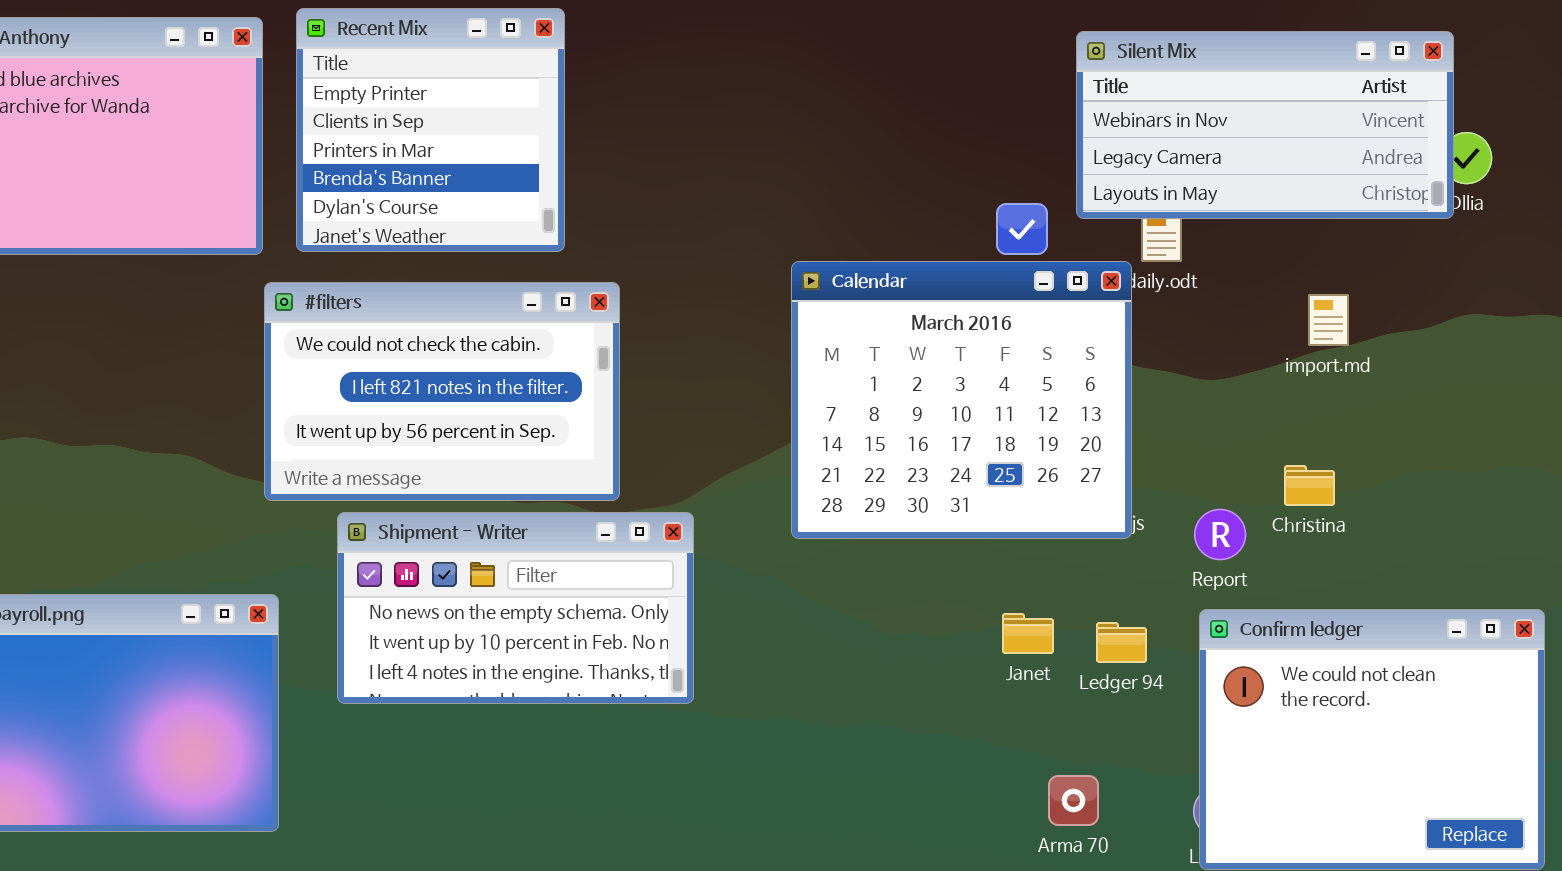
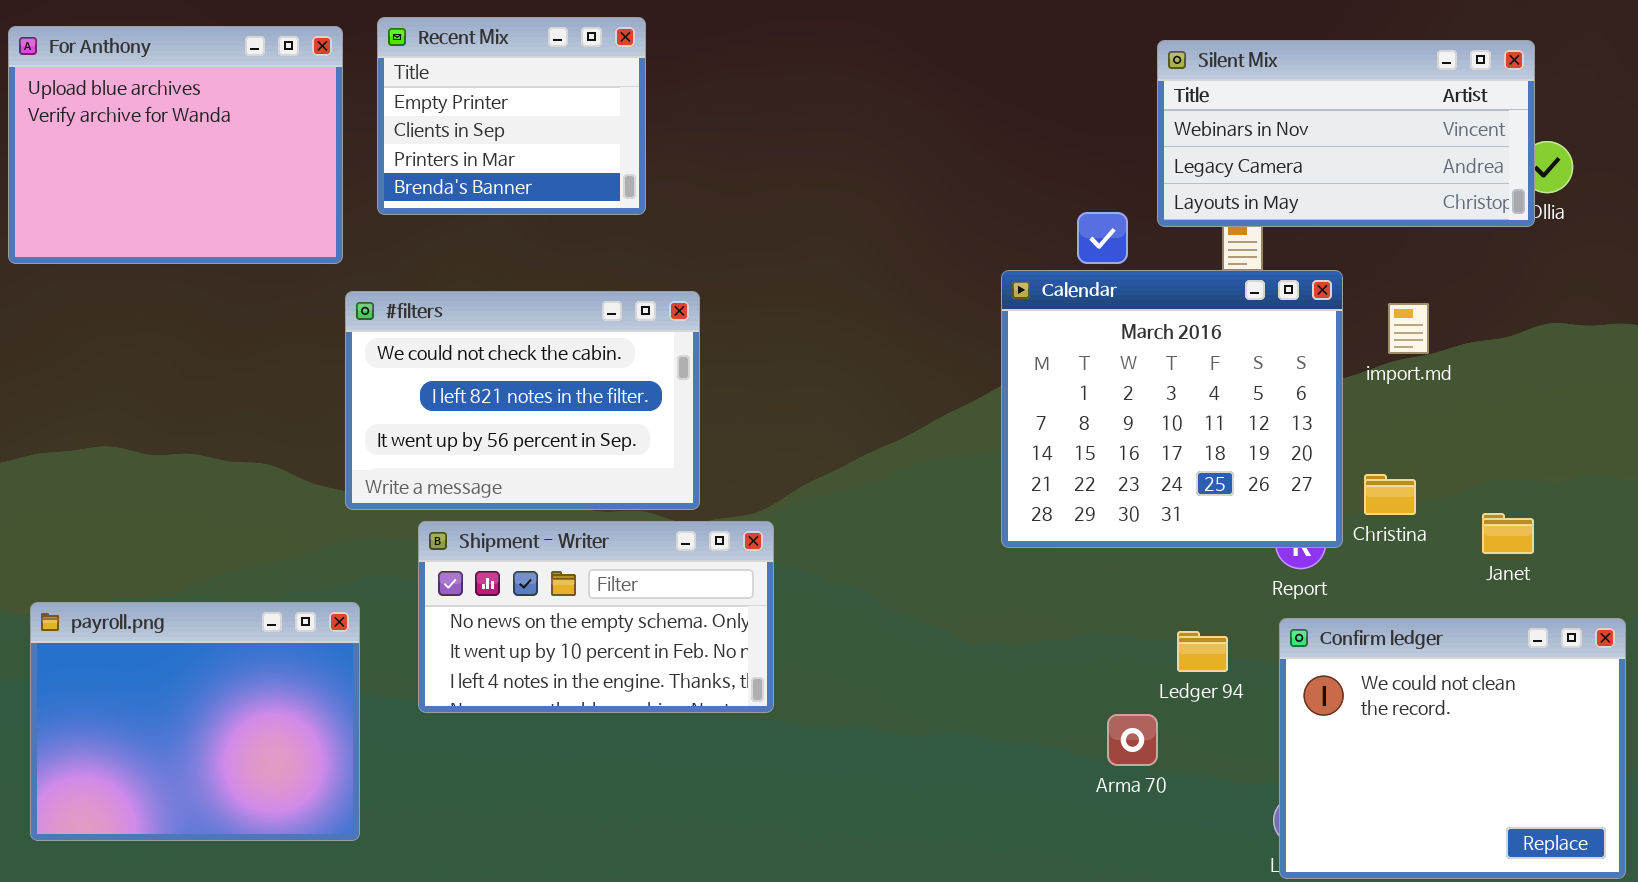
Recent Mix: [296,8,565,252] -> [377,17,646,215], resized
Calendar: [791,261,1132,539] -> [1001,270,1343,548], moved
Janet: [1002,613,1054,654] -> [1482,513,1534,554], moved
Arma 70: [1048,775,1099,826] -> [1107,714,1158,766], moved

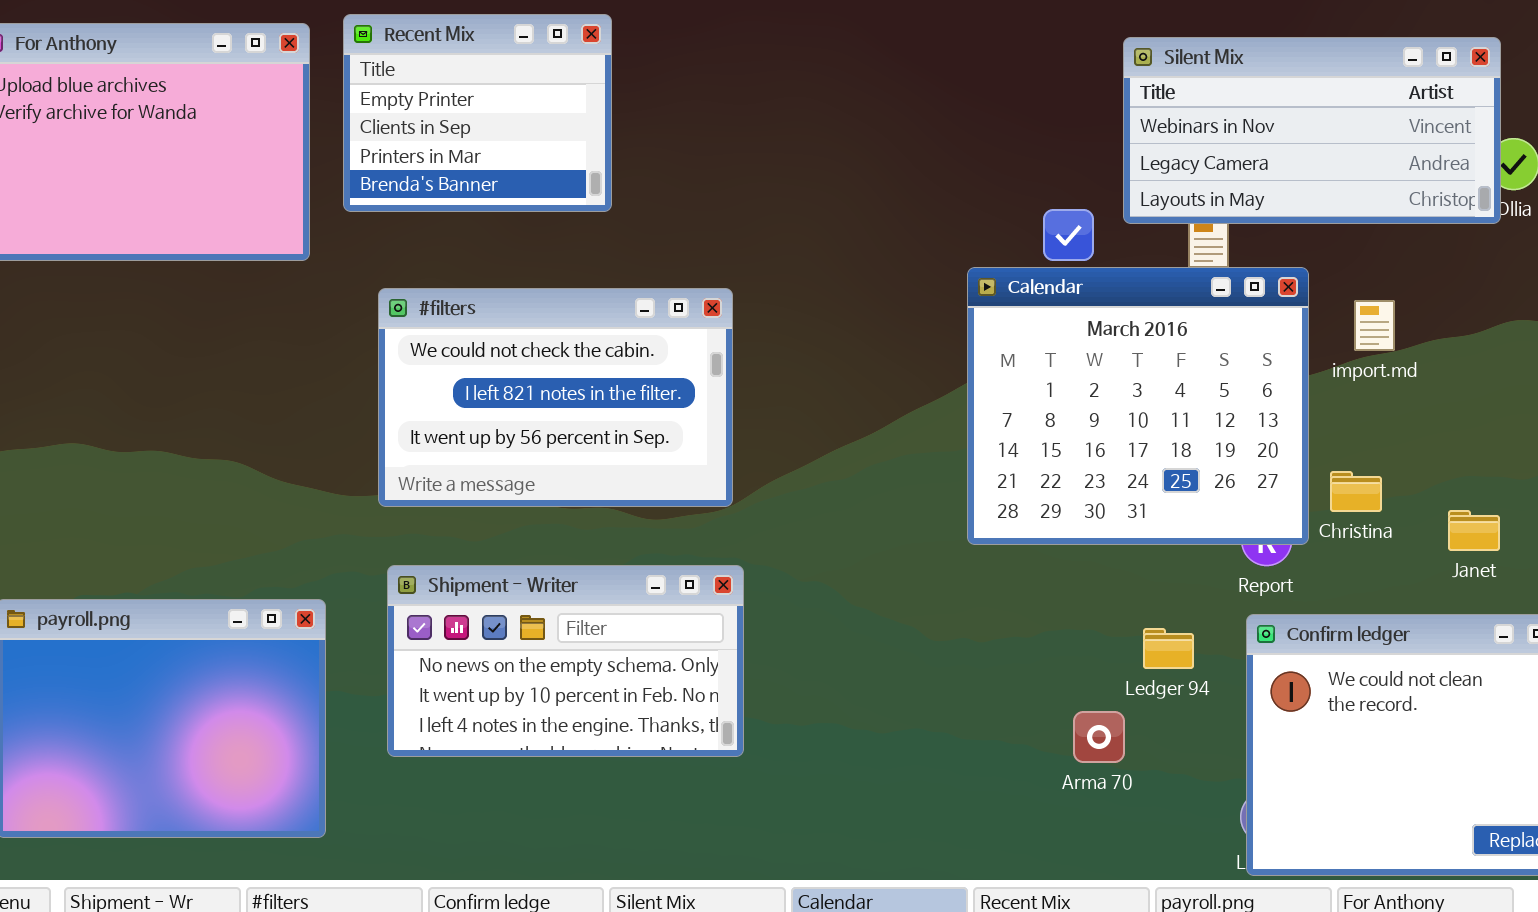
#filters: [345,291,700,510] -> [378,288,733,507], moved
Shipment - Writer: [418,521,774,713] -> [387,565,744,757], moved

